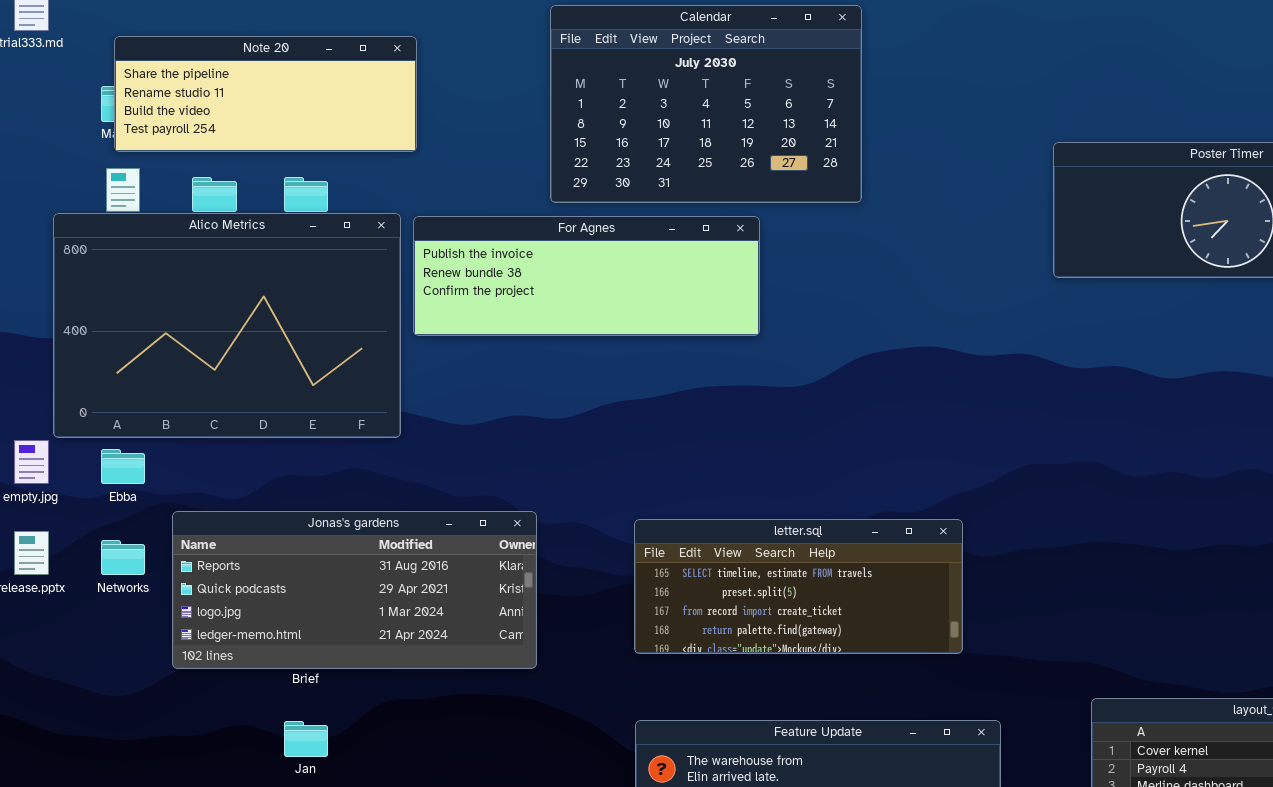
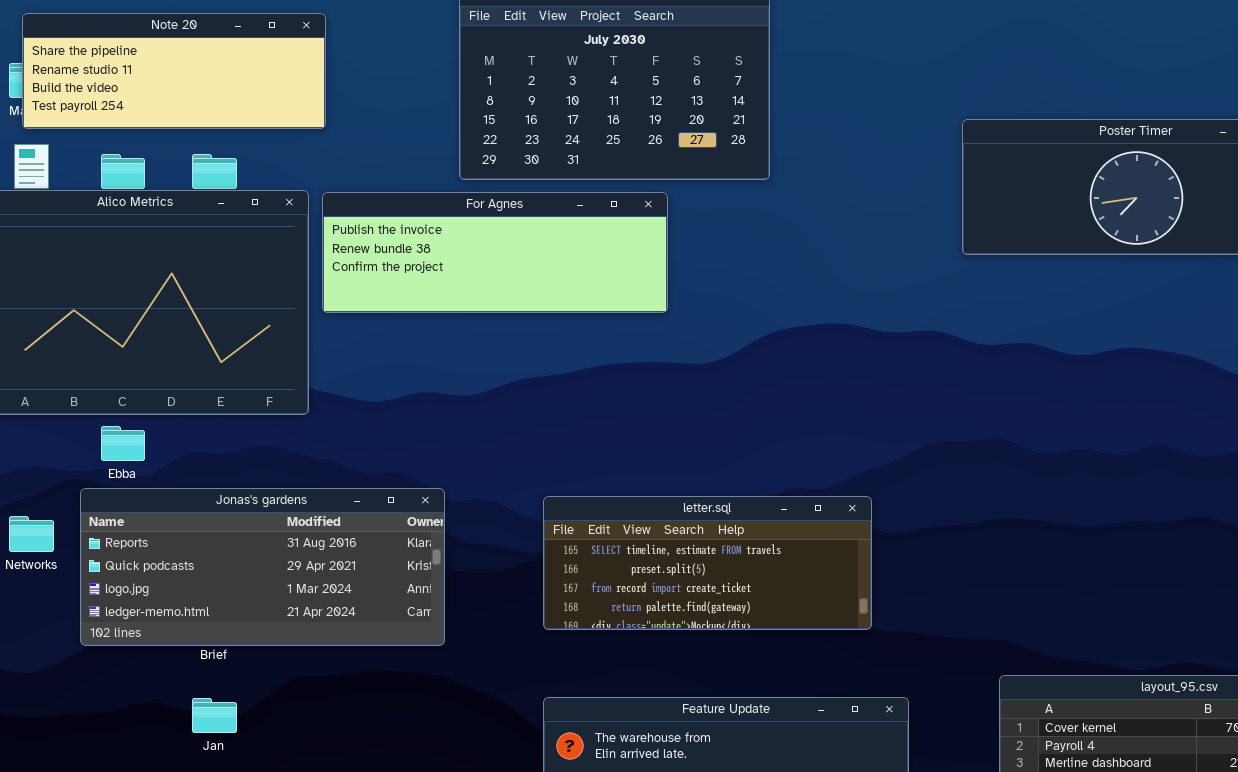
Ebba: [101,449,145,484] -> [101,426,145,461], moved

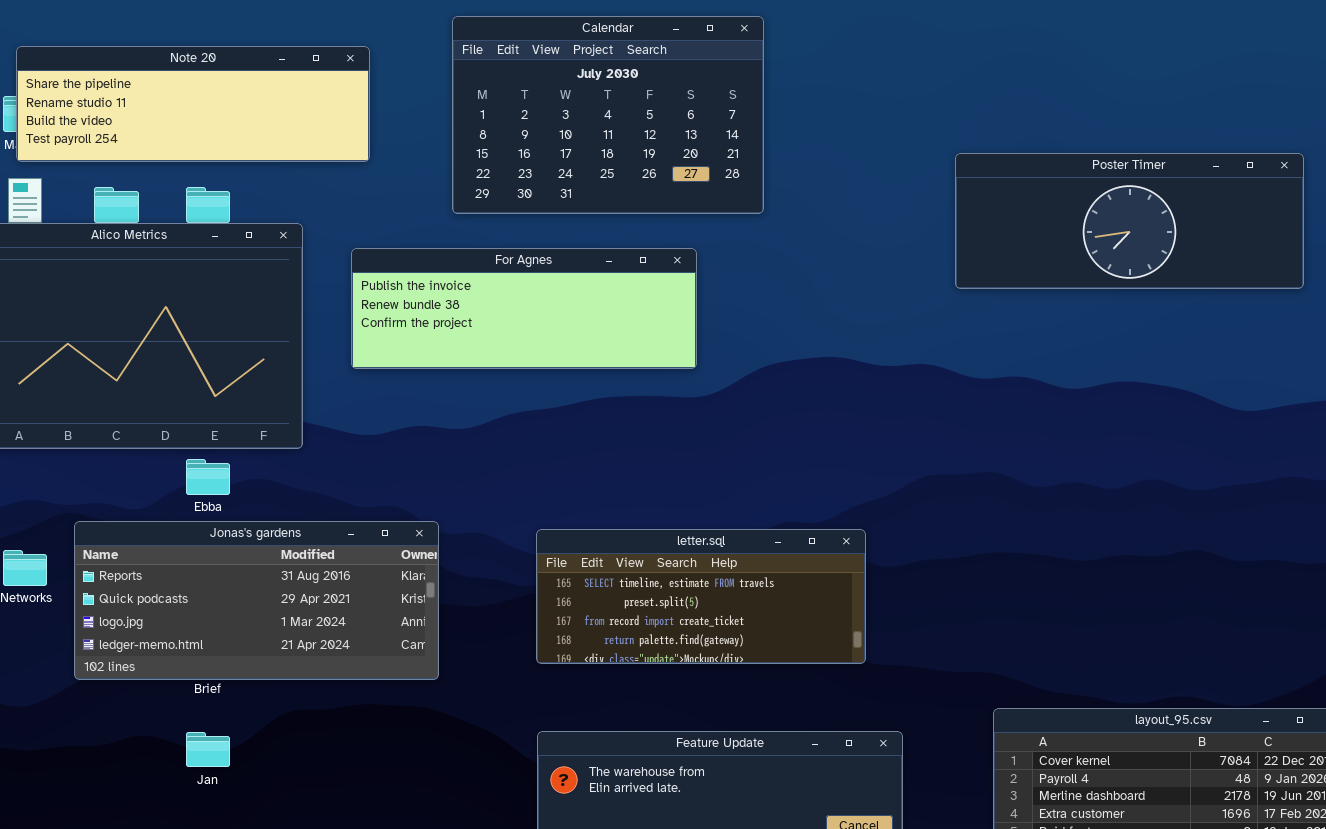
Note 20: [22,13,326,129] -> [16,46,370,162], resized
For Agnes: [322,192,668,313] -> [351,248,697,369], moved
Ebba: [101,426,145,461] -> [186,459,230,495], moved

